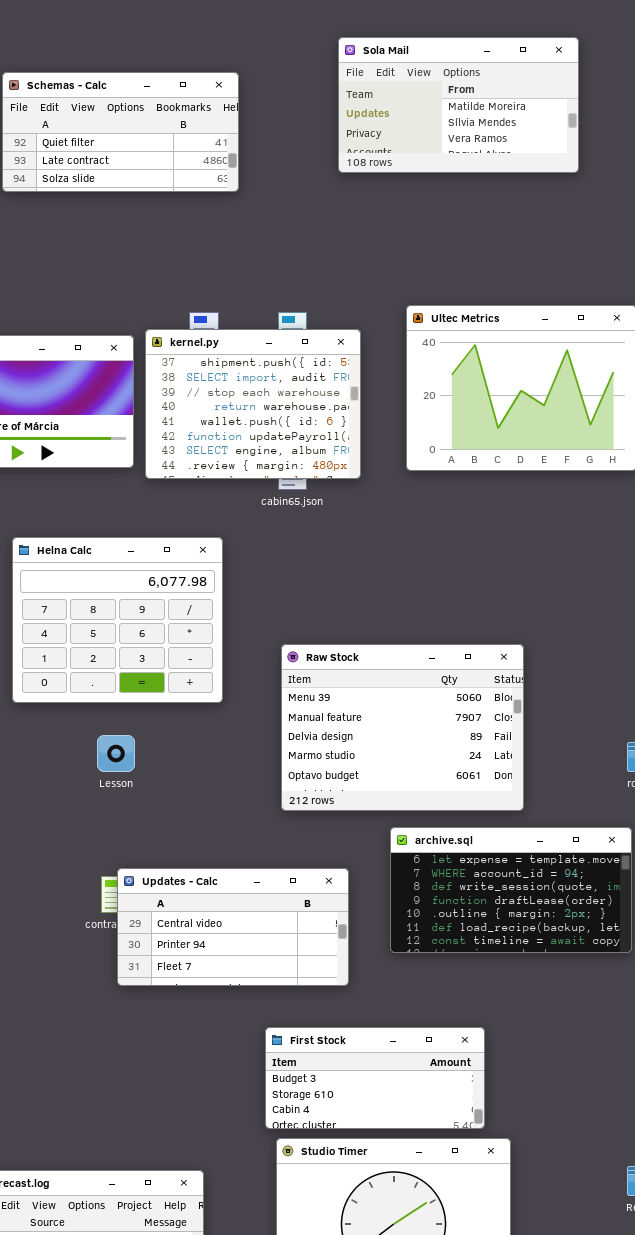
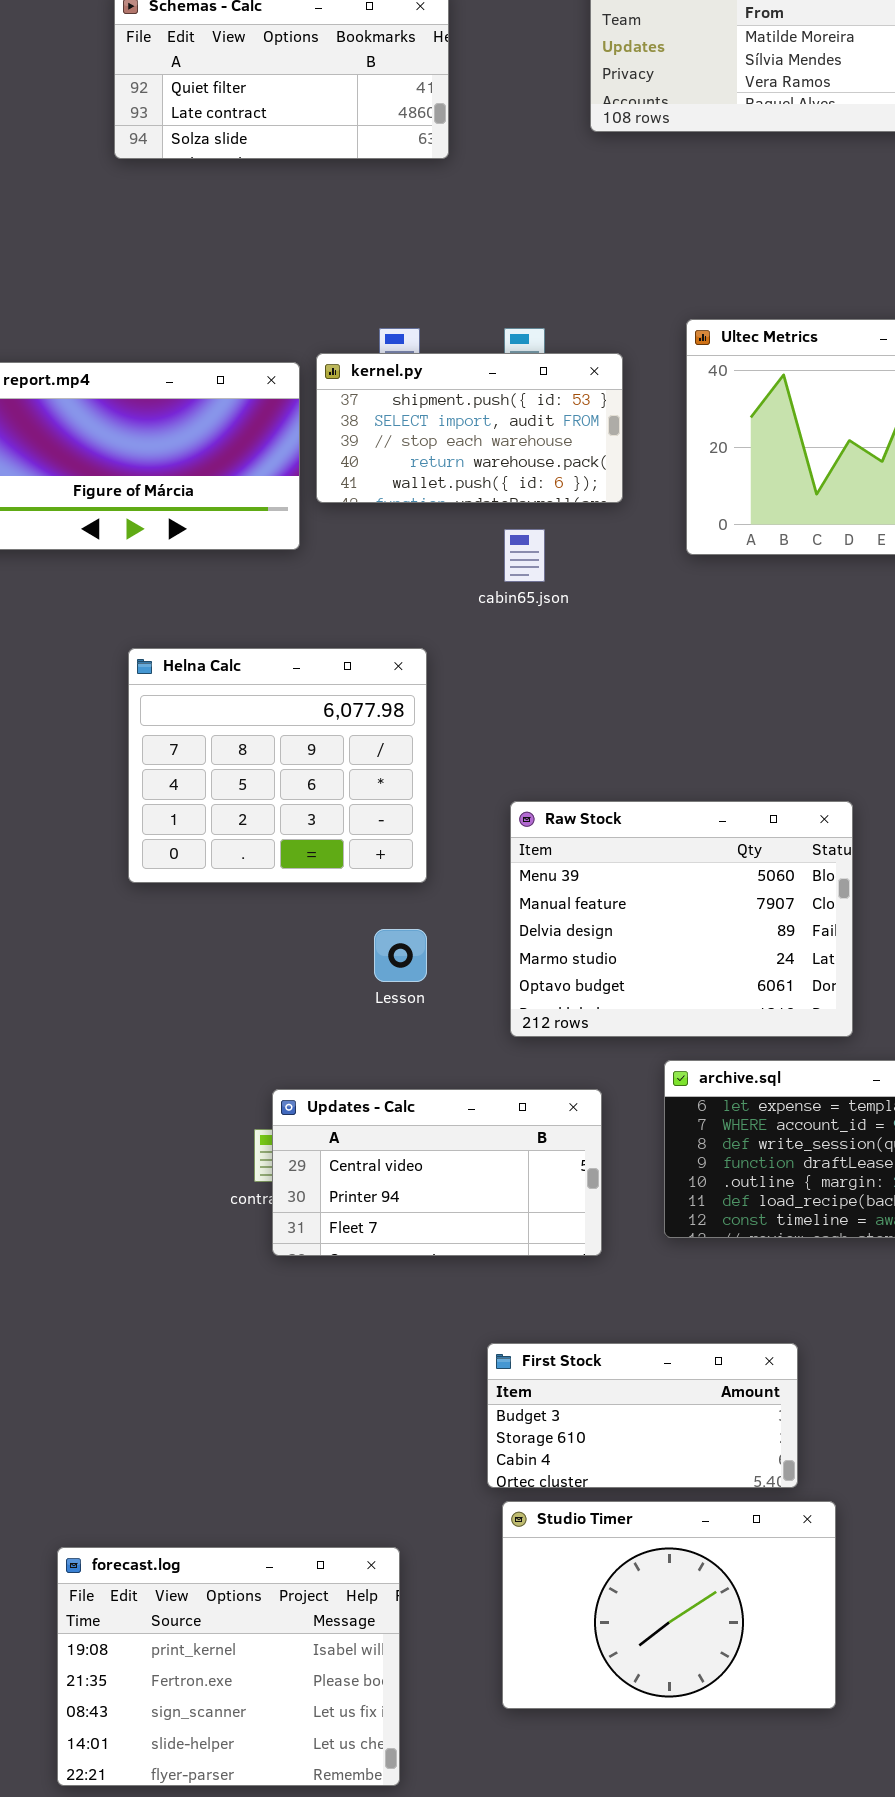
kernel.py: [145,329,361,479] -> [316,353,623,503], resized
Lesson: [97,735,135,772] -> [374,929,427,982], moved
Updates - Calc: [117,868,349,986] -> [272,1089,602,1256], moved

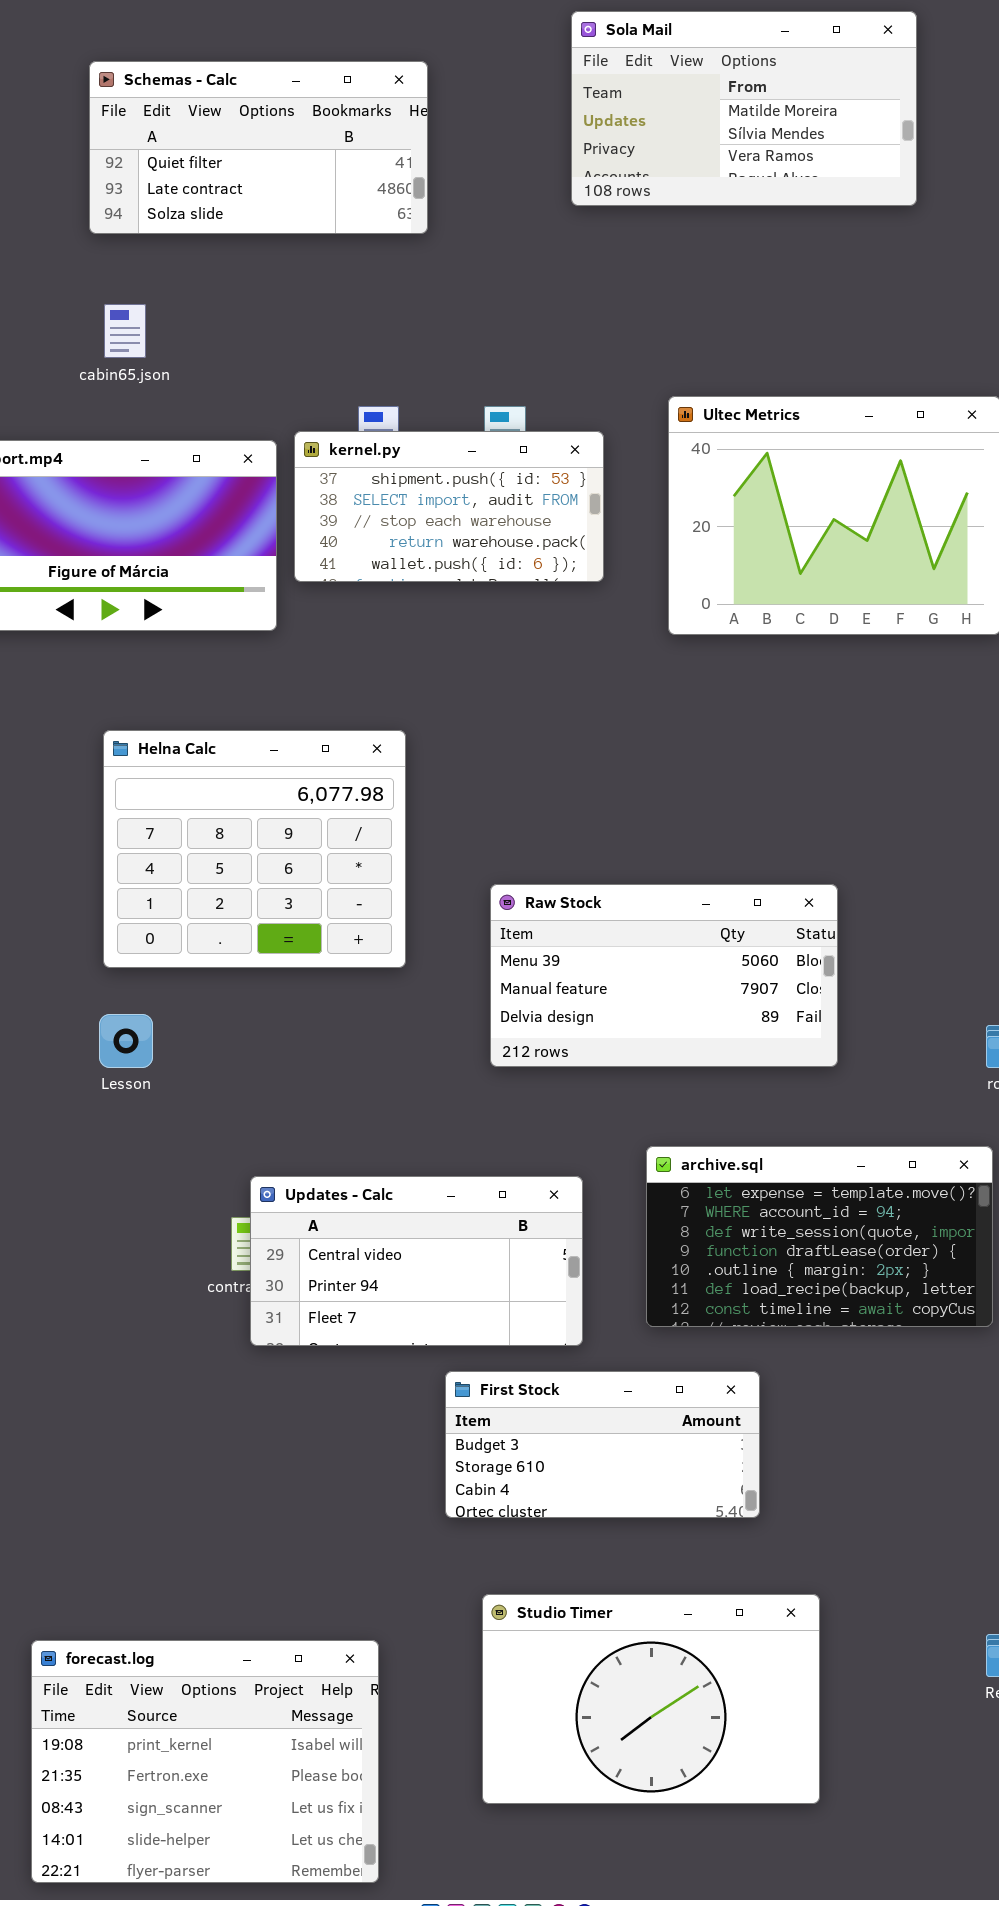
cabin65.json: [504,529,545,582] -> [104,304,146,358], moved
Raw Stock: [510,801,853,1037] -> [490,884,838,1067], resized
Lesson: [374,929,427,982] -> [99,1014,153,1068], moved
First Stock: [487,1343,798,1488] -> [445,1371,760,1518], moved

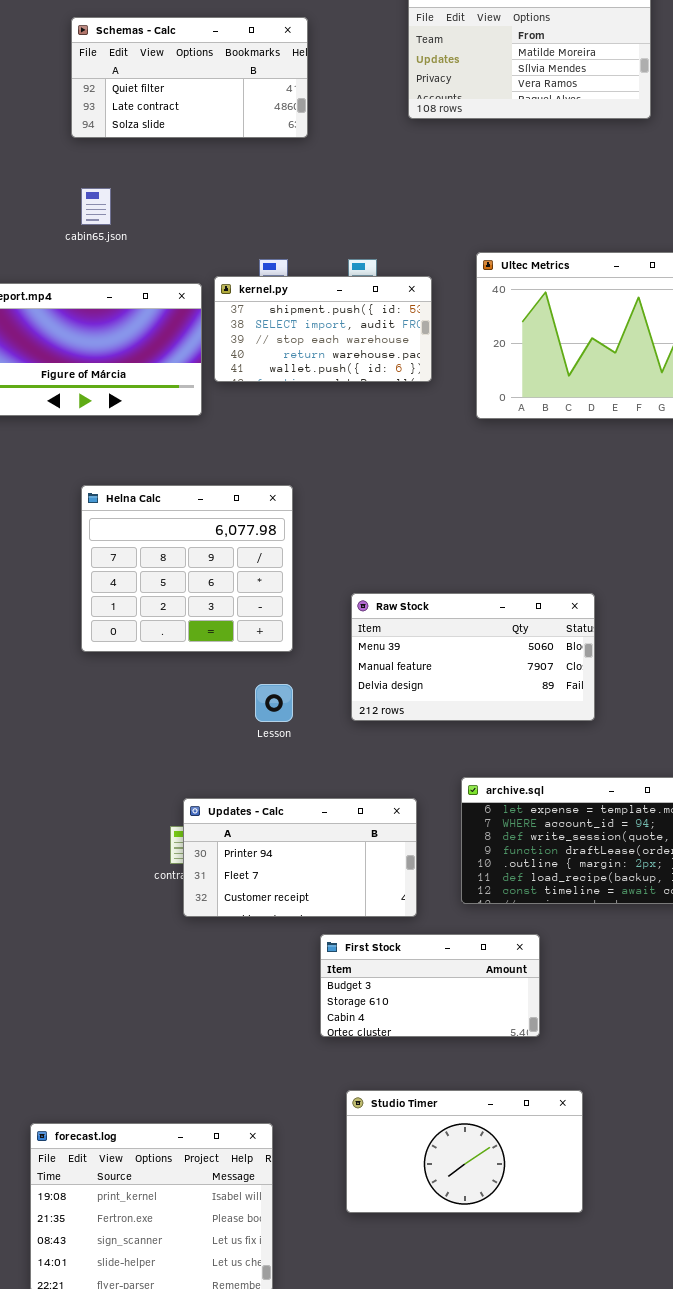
Lesson: [99,1014,153,1068] -> [255,684,293,722], moved
Updates - Calc: [250,1176,583,1346] -> [183,798,417,917], scrolled down 1 row
Studio Timer: [482,1594,820,1804] -> [346,1090,583,1213], resized

